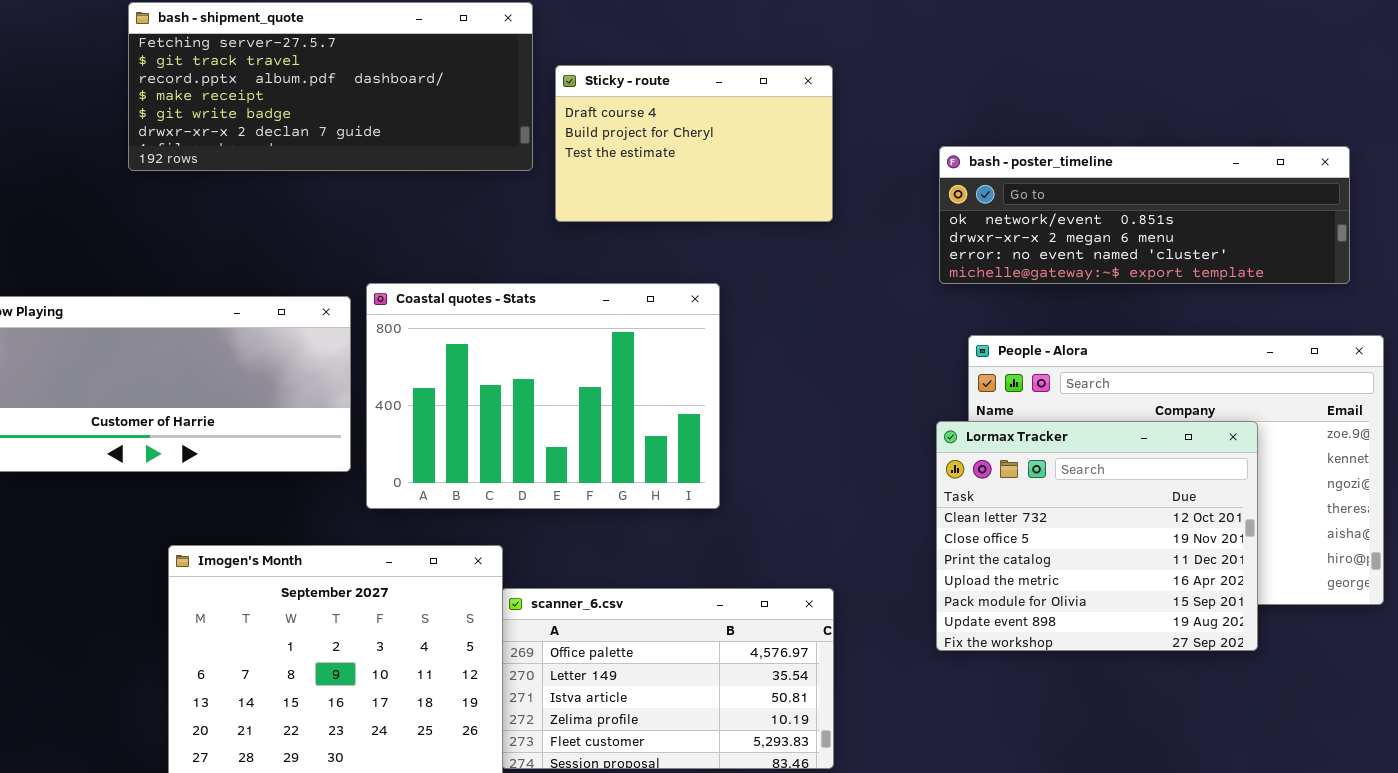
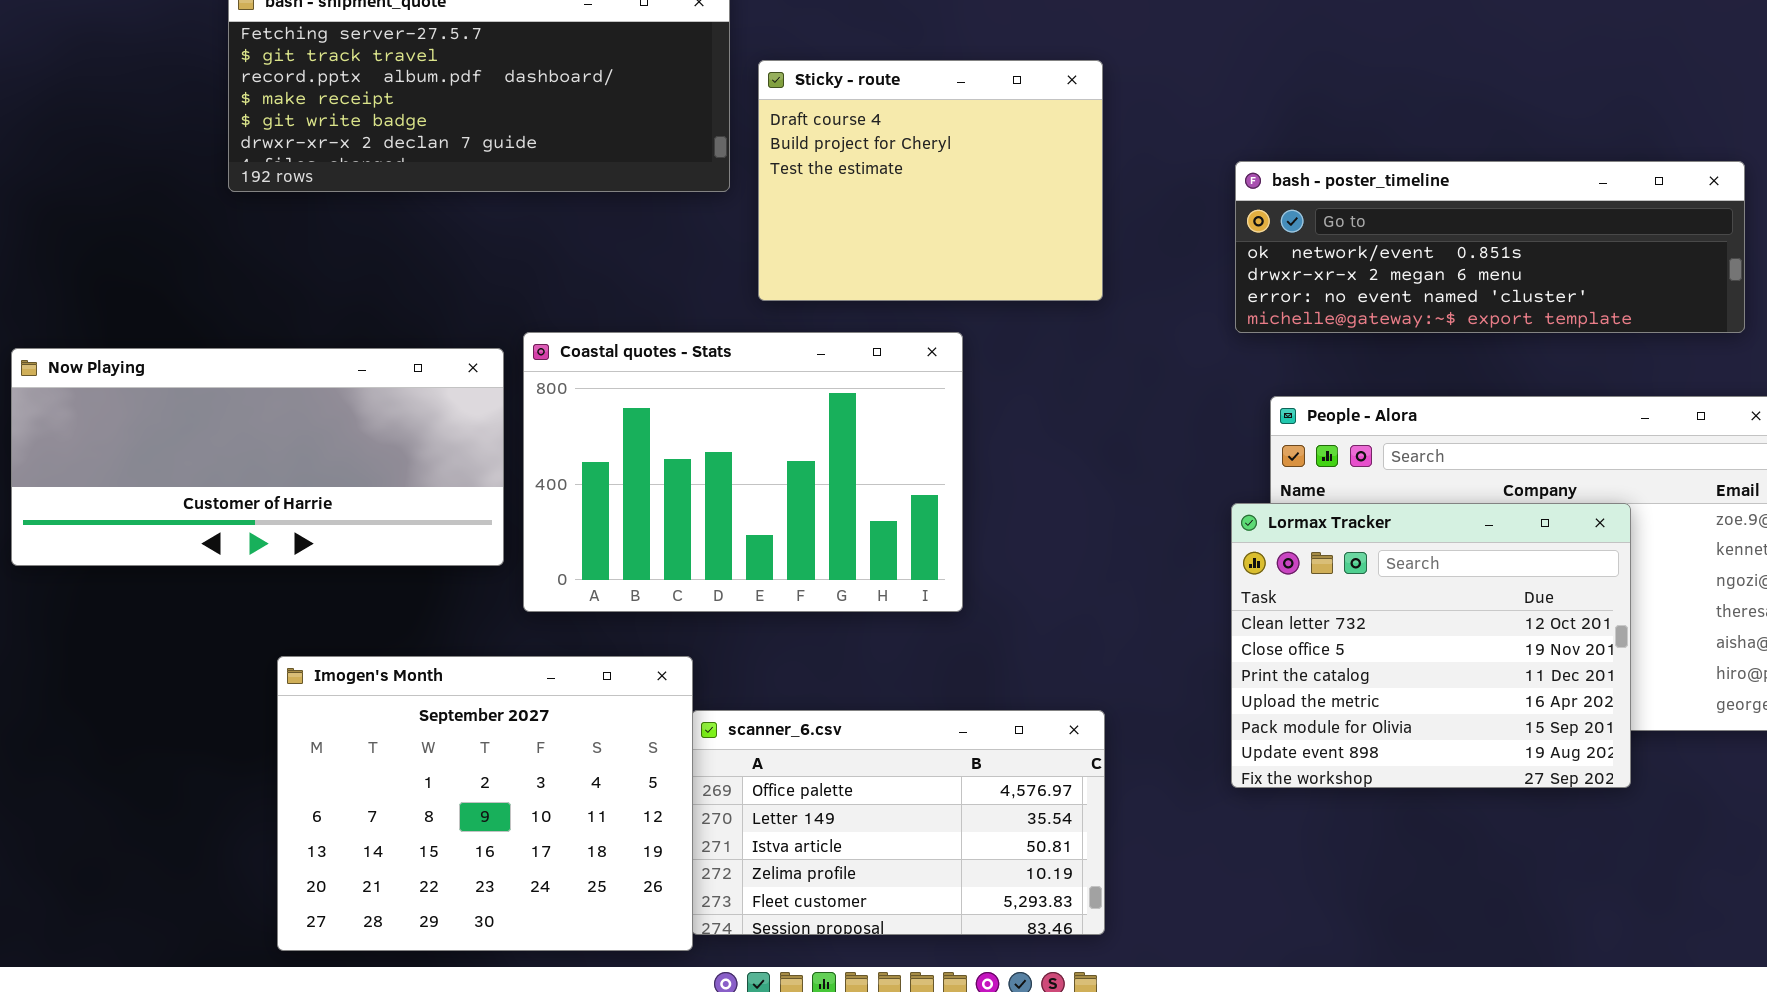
Sticky - route: [555,65,833,222] -> [758,60,1103,301], resized

